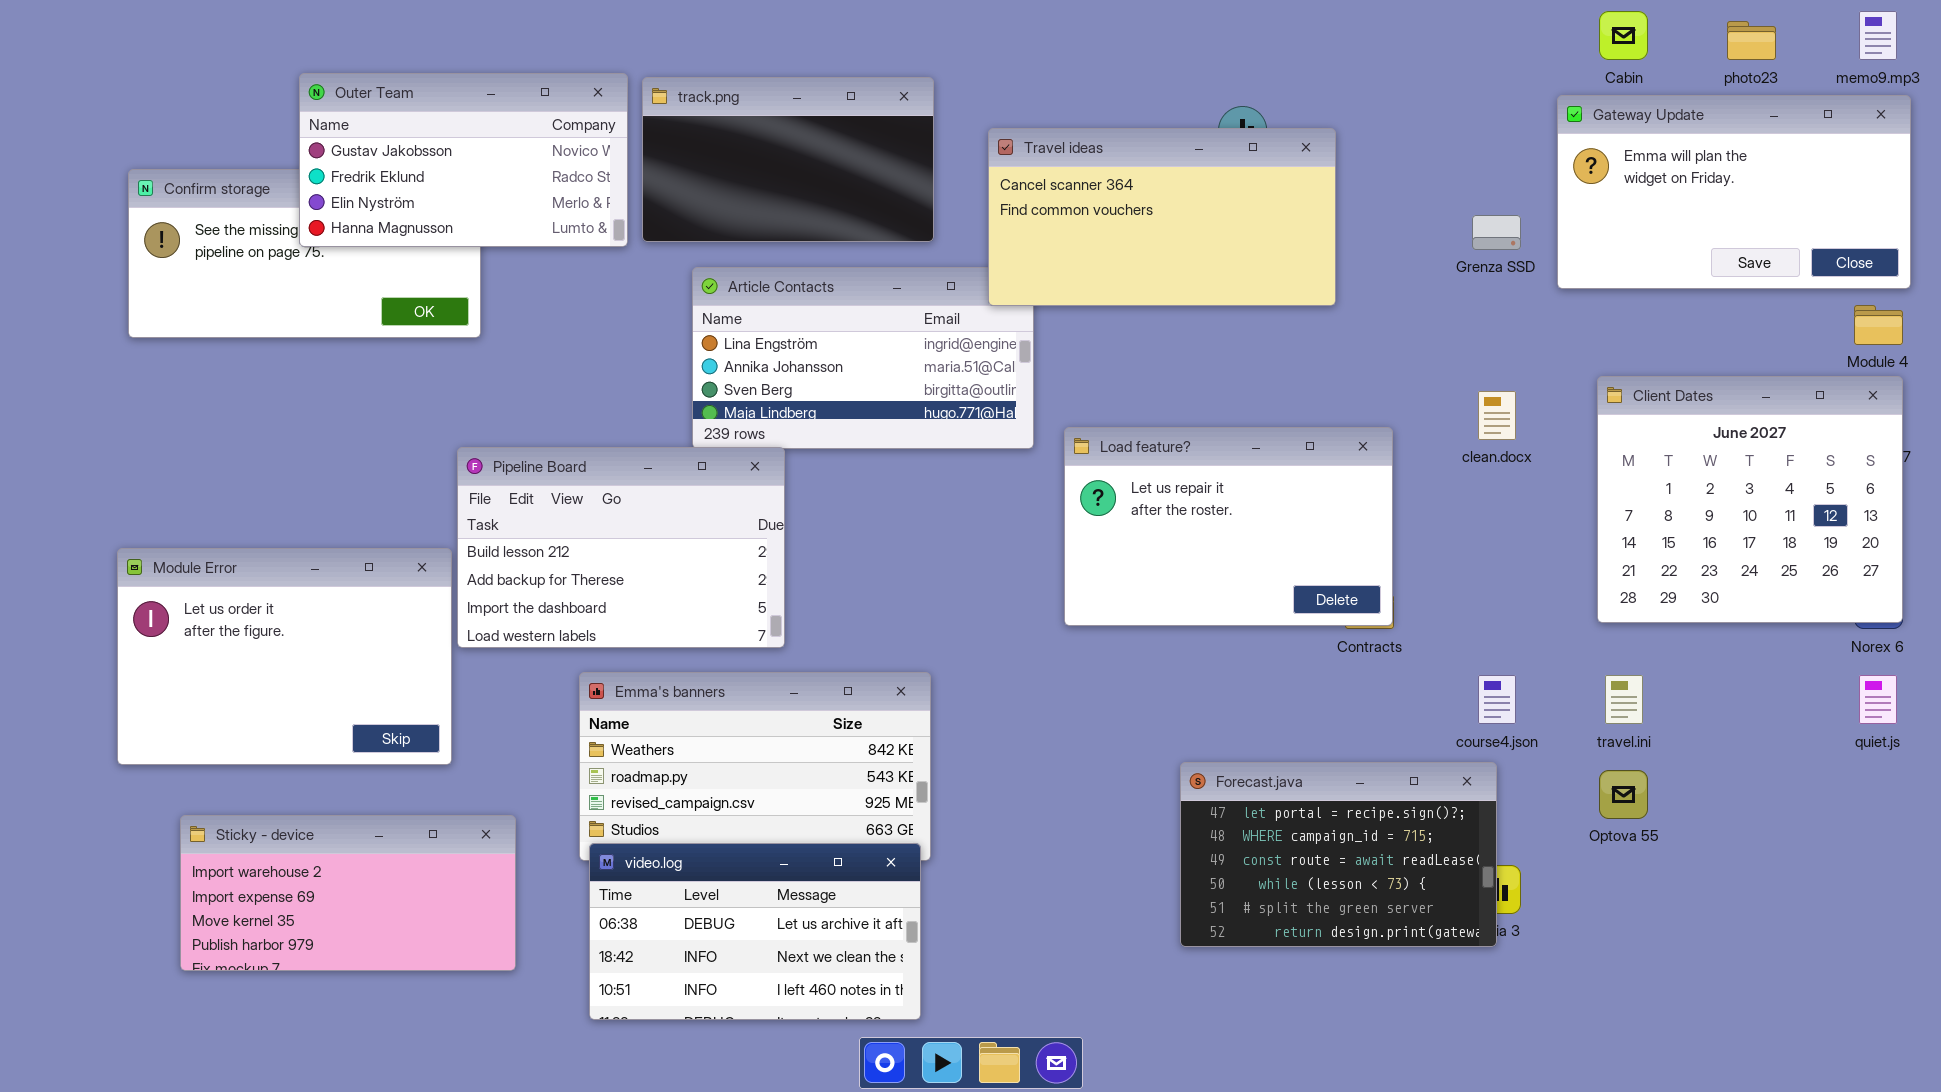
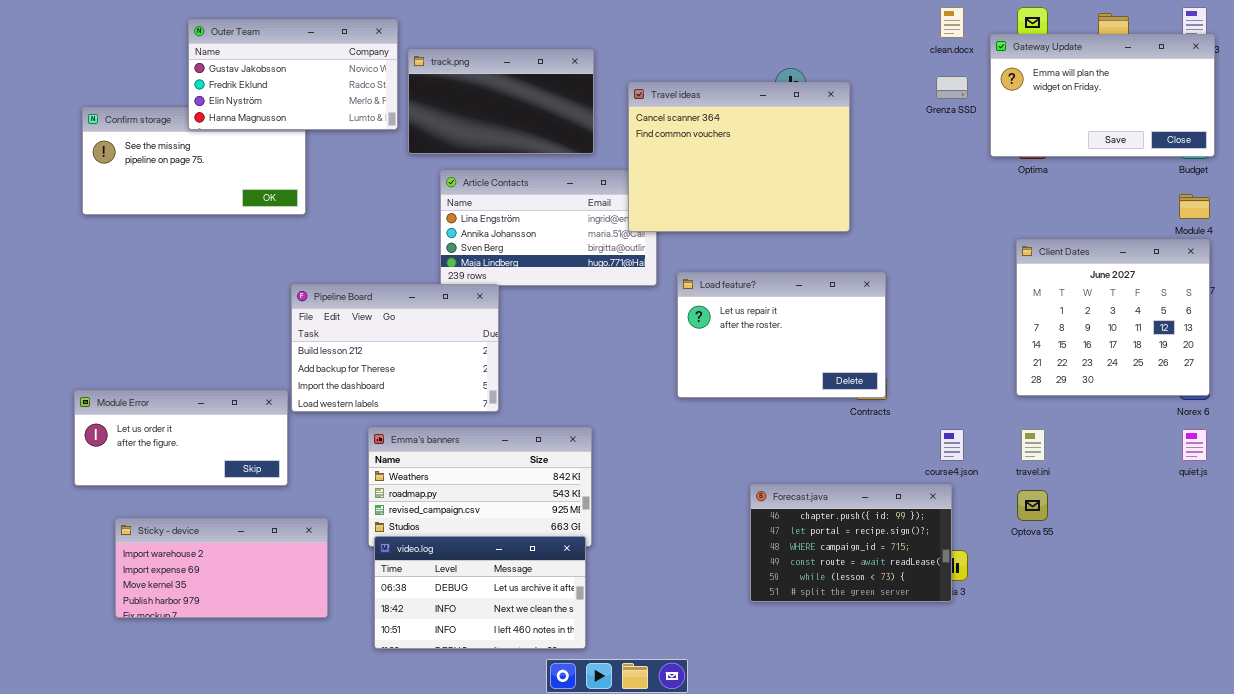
Outer Team: [299,73,628,247] -> [188,19,398,130], moved
Gateway Update: [1557,95,1911,289] -> [990,34,1215,157], moved
Travel ideas: [988,128,1336,306] -> [628,82,850,232], resized
Grenza SSD: [1472,215,1521,250] -> [936,76,968,99], moved
clean.docx: [1478,391,1516,440] -> [940,7,964,38], moved
Module Error: [117,548,452,765] -> [74,390,288,486], resized
Forecast.java: [1180,762,1497,947] -> [750,484,952,602], scrolled up 1 row

